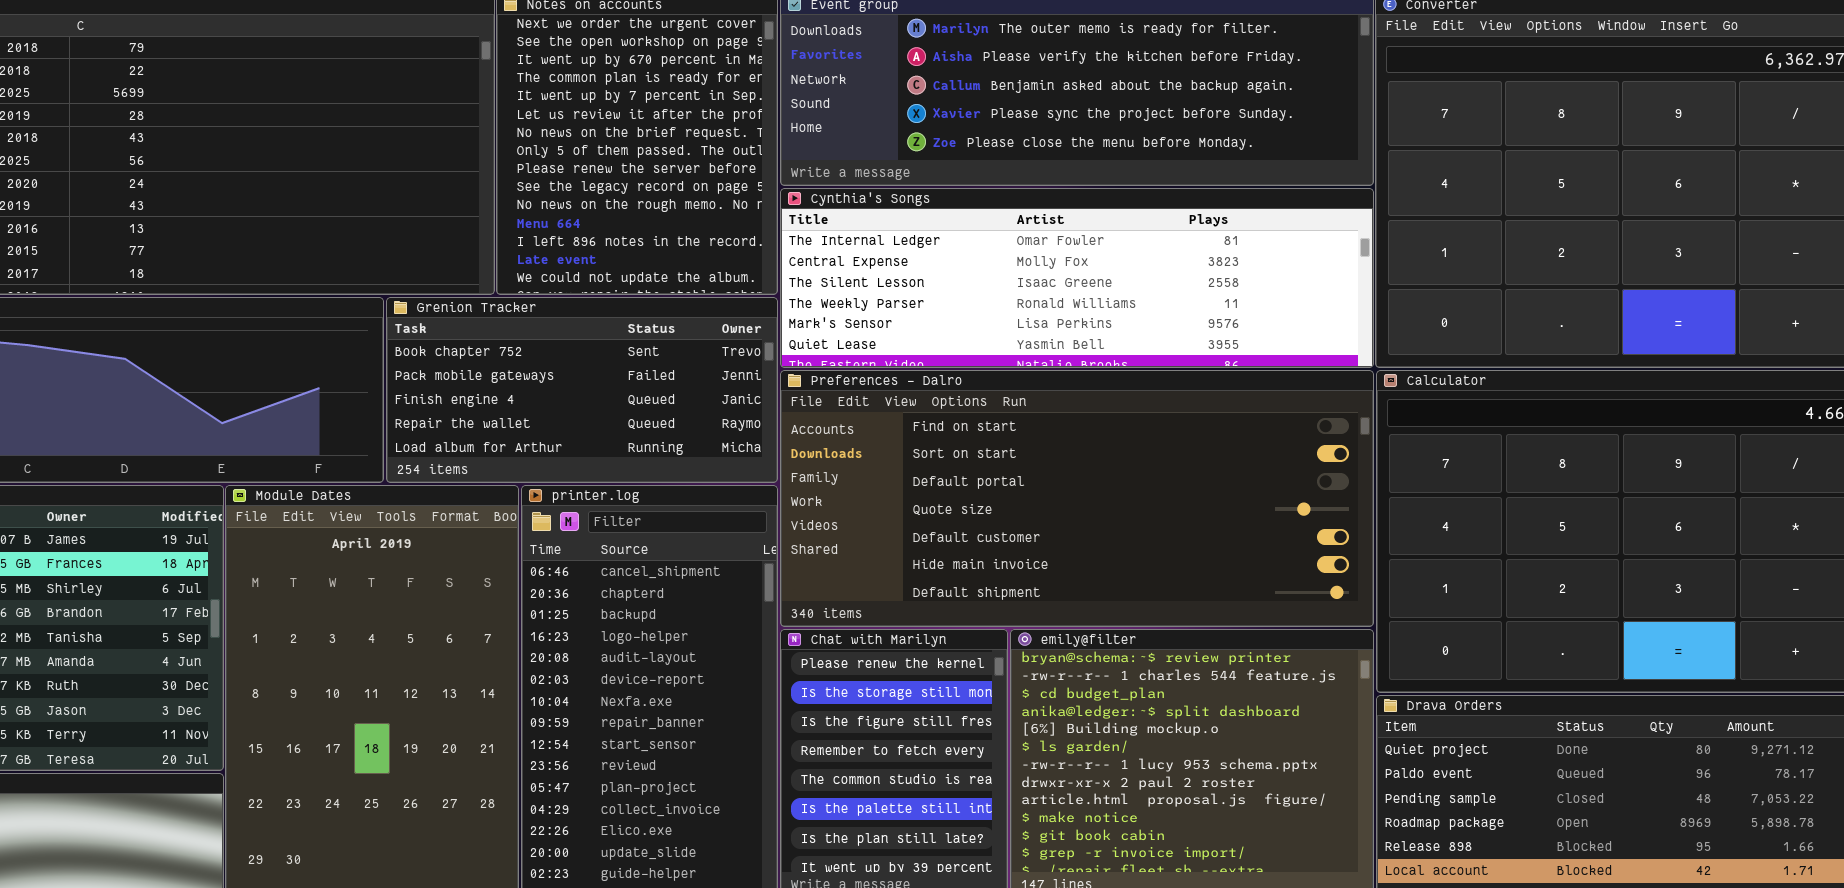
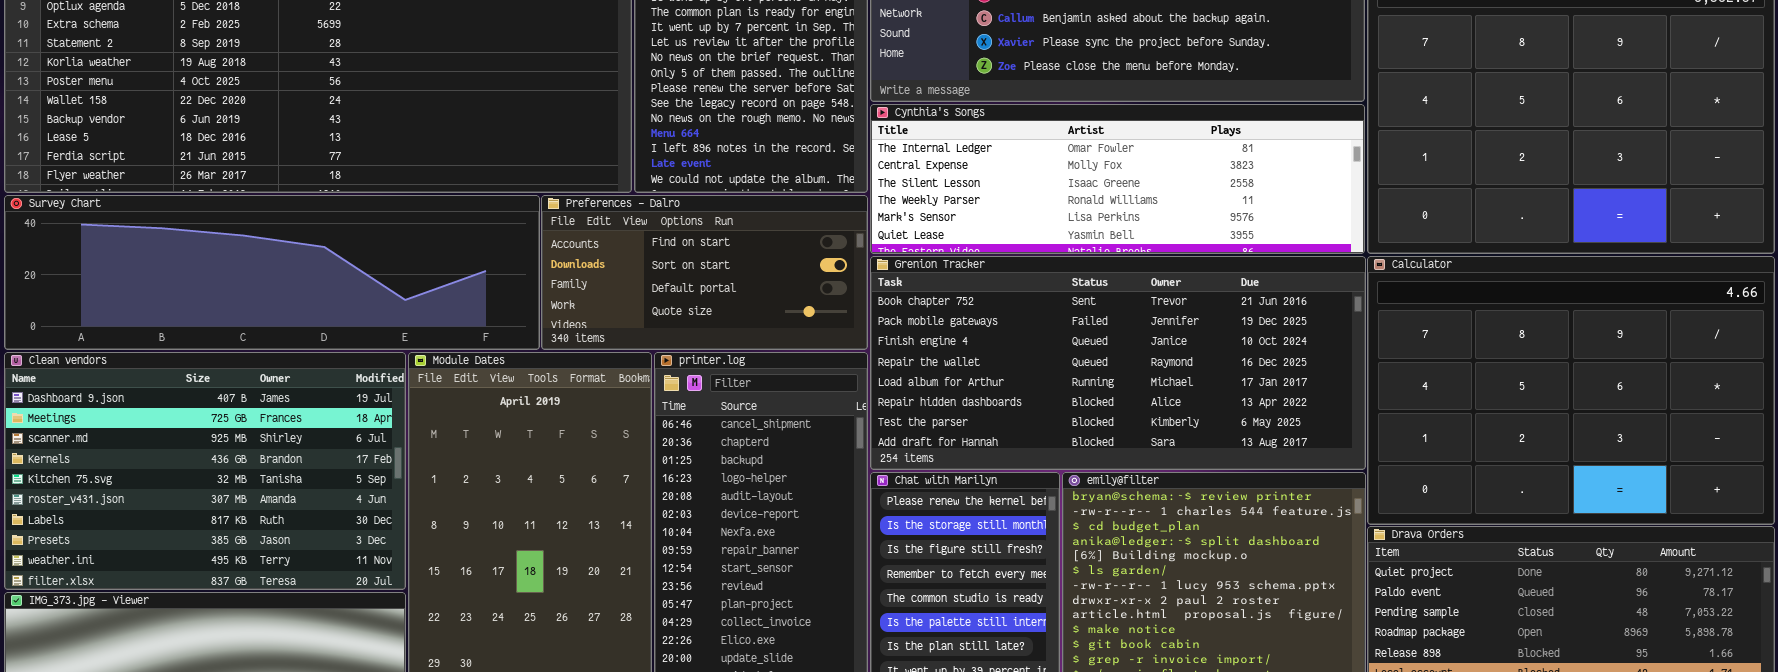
Grenion Tracker: [386,297,778,483] -> [870,256,1366,470], moved, resized
Preferences - Dalro: [780,370,1374,627] -> [541,195,868,350], moved, resized

